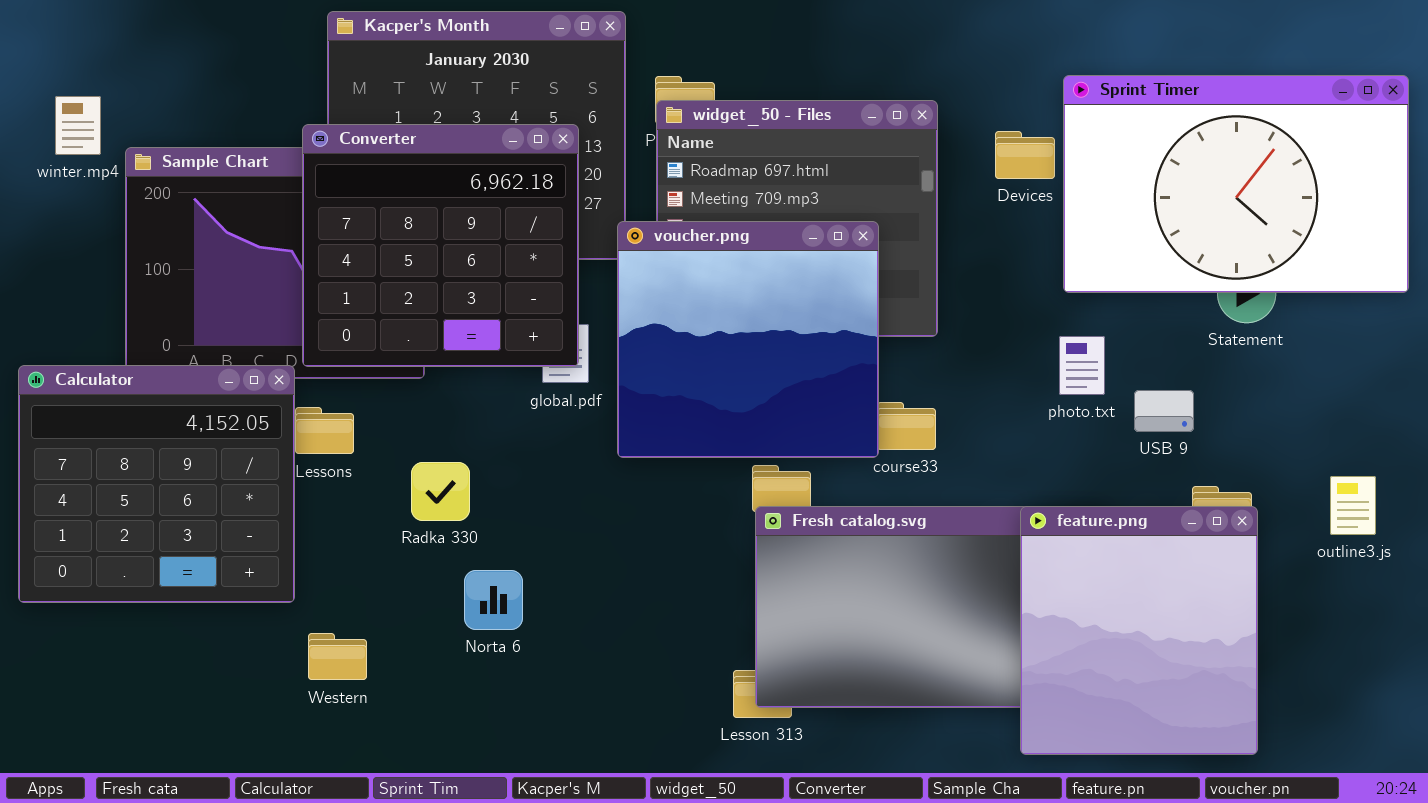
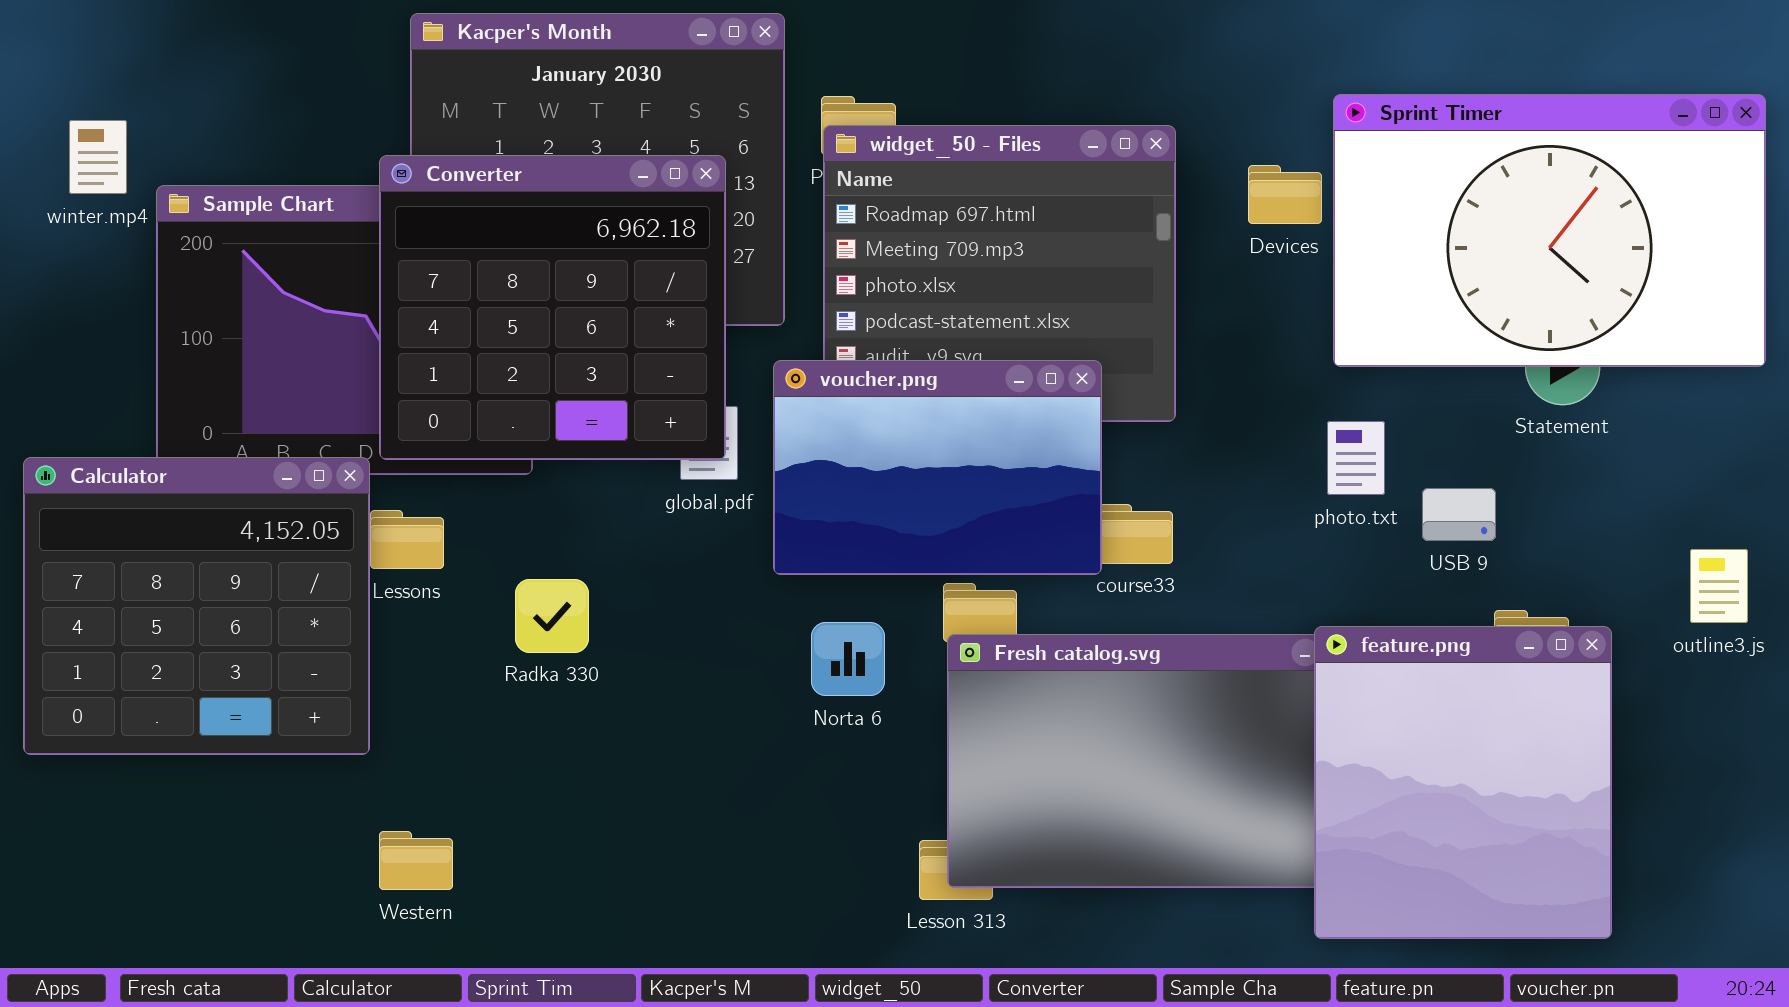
voucher.png: [617,221,879,458] -> [773,360,1102,575], resized
outline3.js: [1330,476,1376,535] -> [1690,549,1748,623], moved
feature.png: [1020,506,1258,755] -> [1314,626,1612,939], moved
Norta 6: [464,570,523,630] -> [811,622,885,696], moved
Western: [308,633,367,680] -> [379,831,453,890], moved

